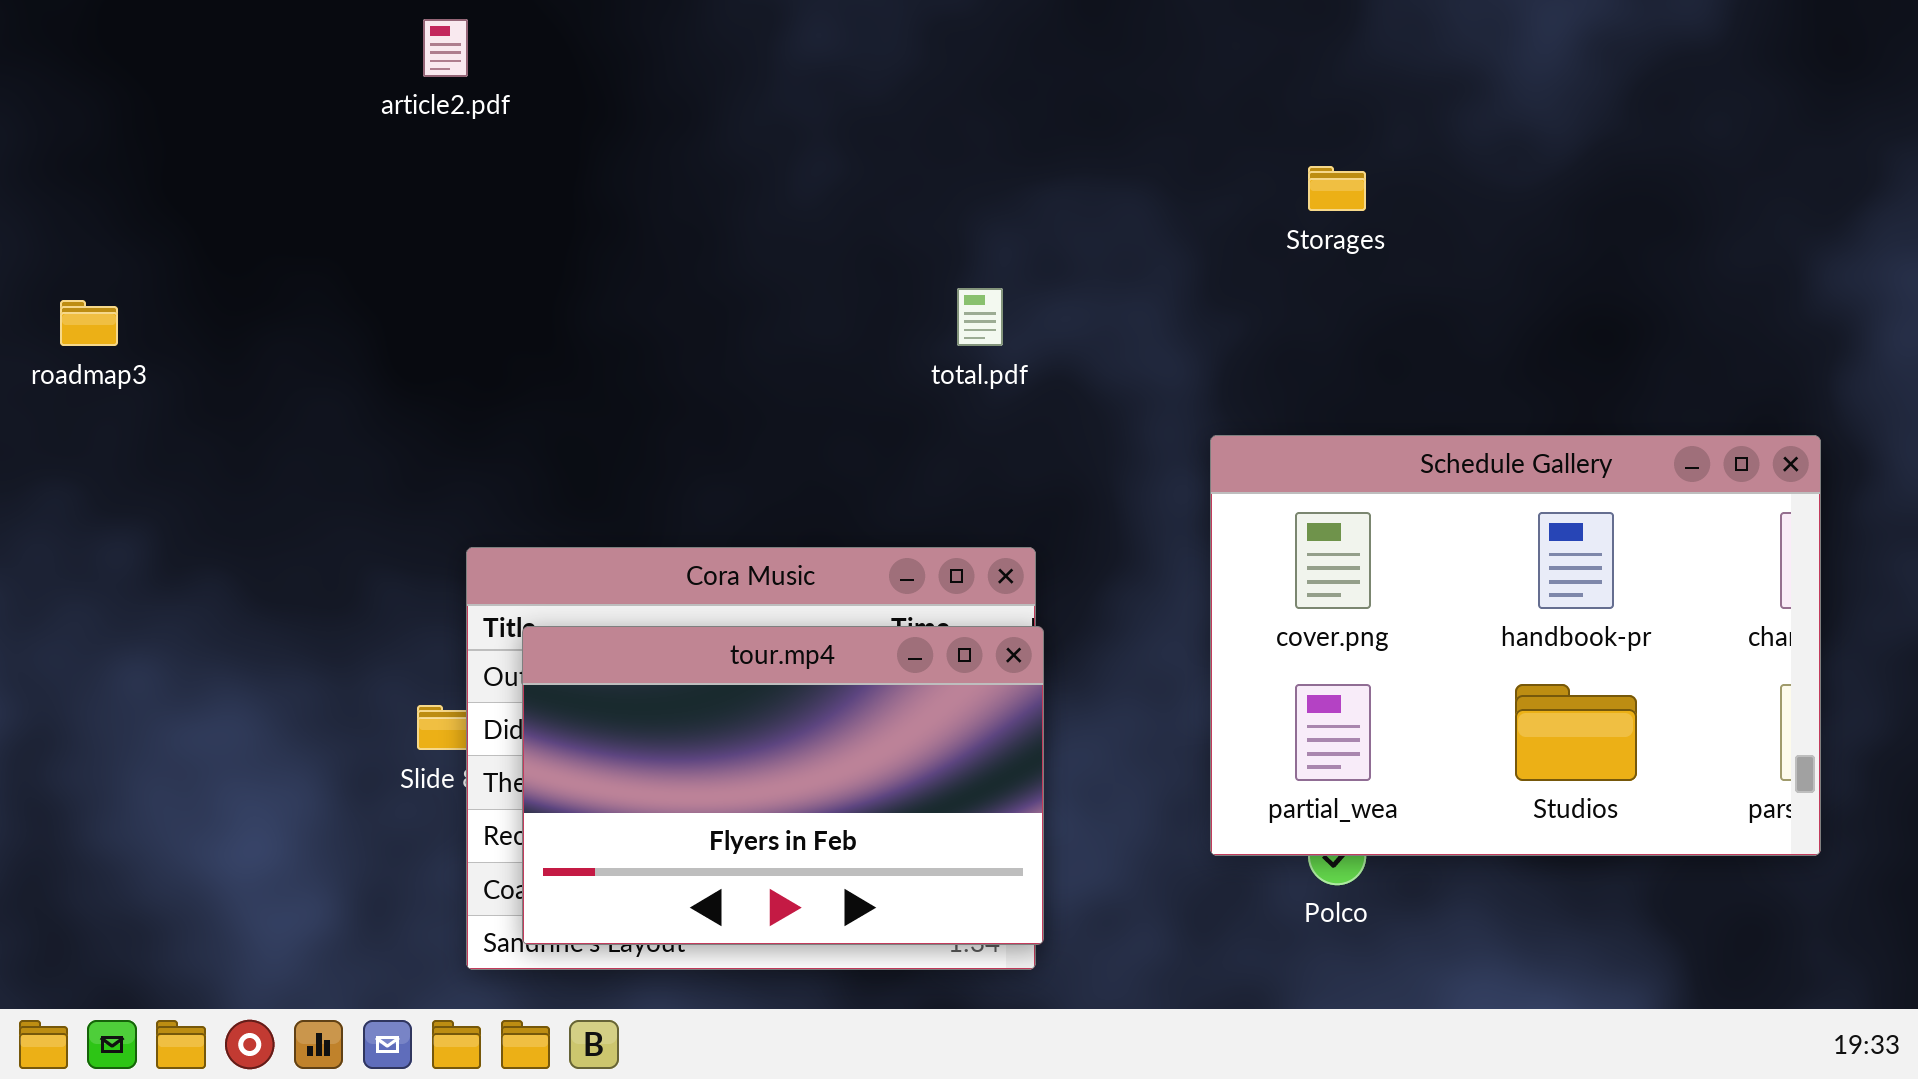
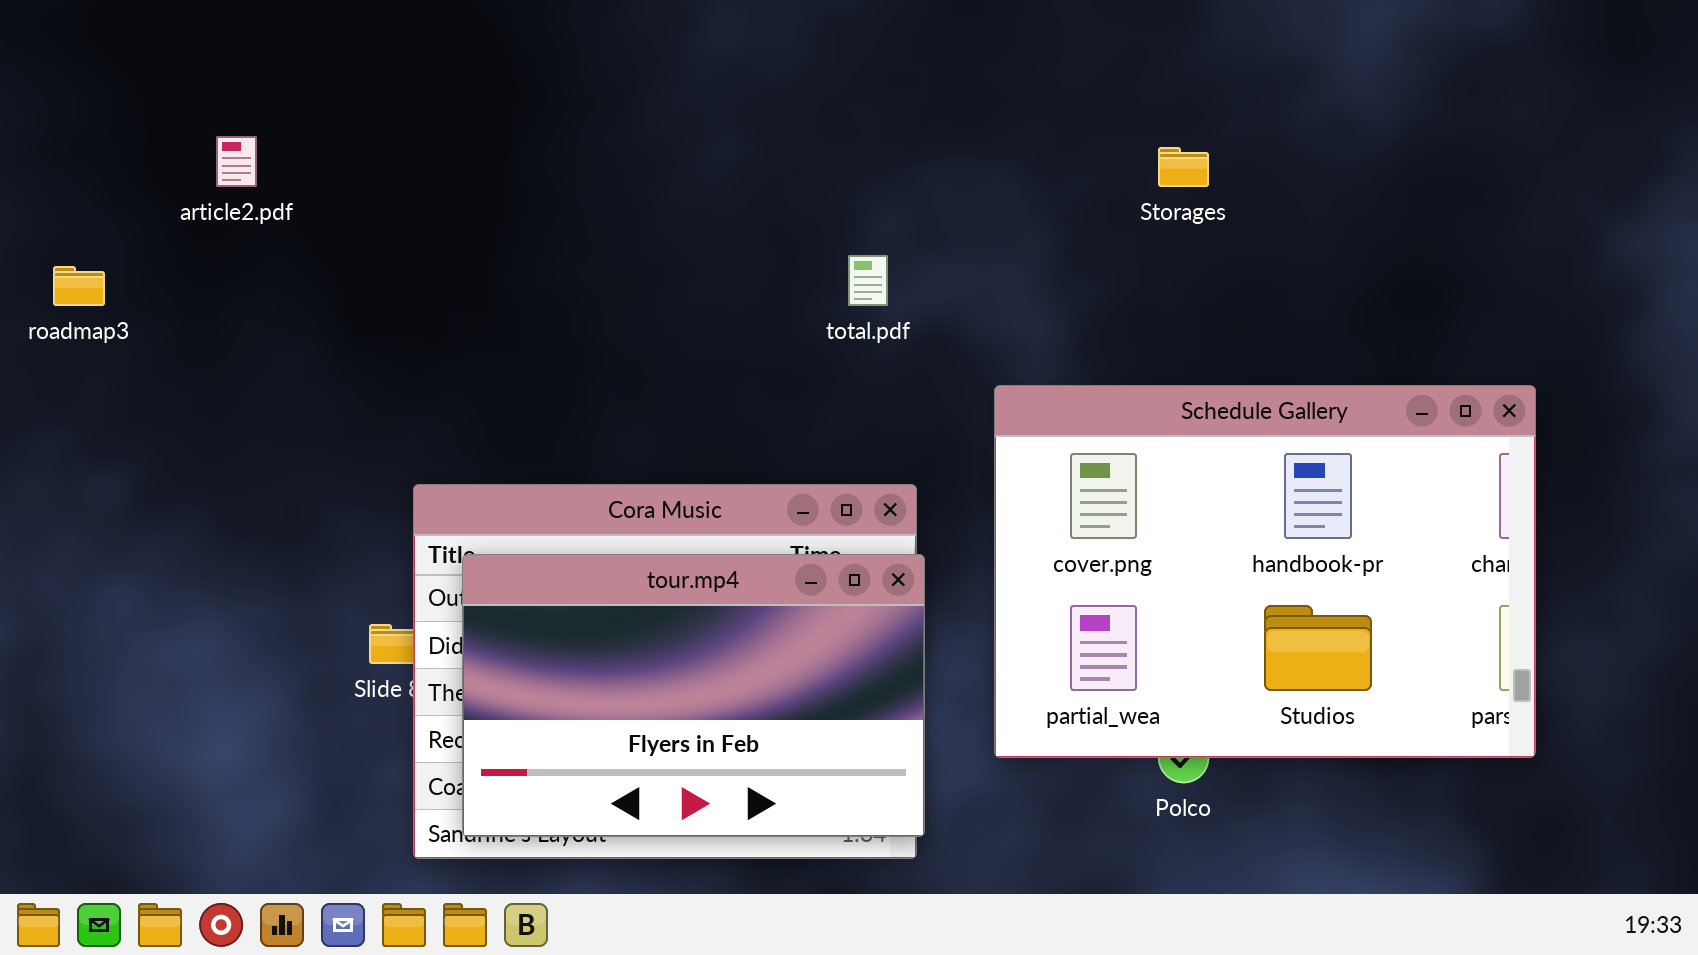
article2.pdf: [423,19,468,77] -> [216,136,257,187], moved
Schedule Gallery: [1210,435,1821,856] -> [994,385,1536,758], moved

